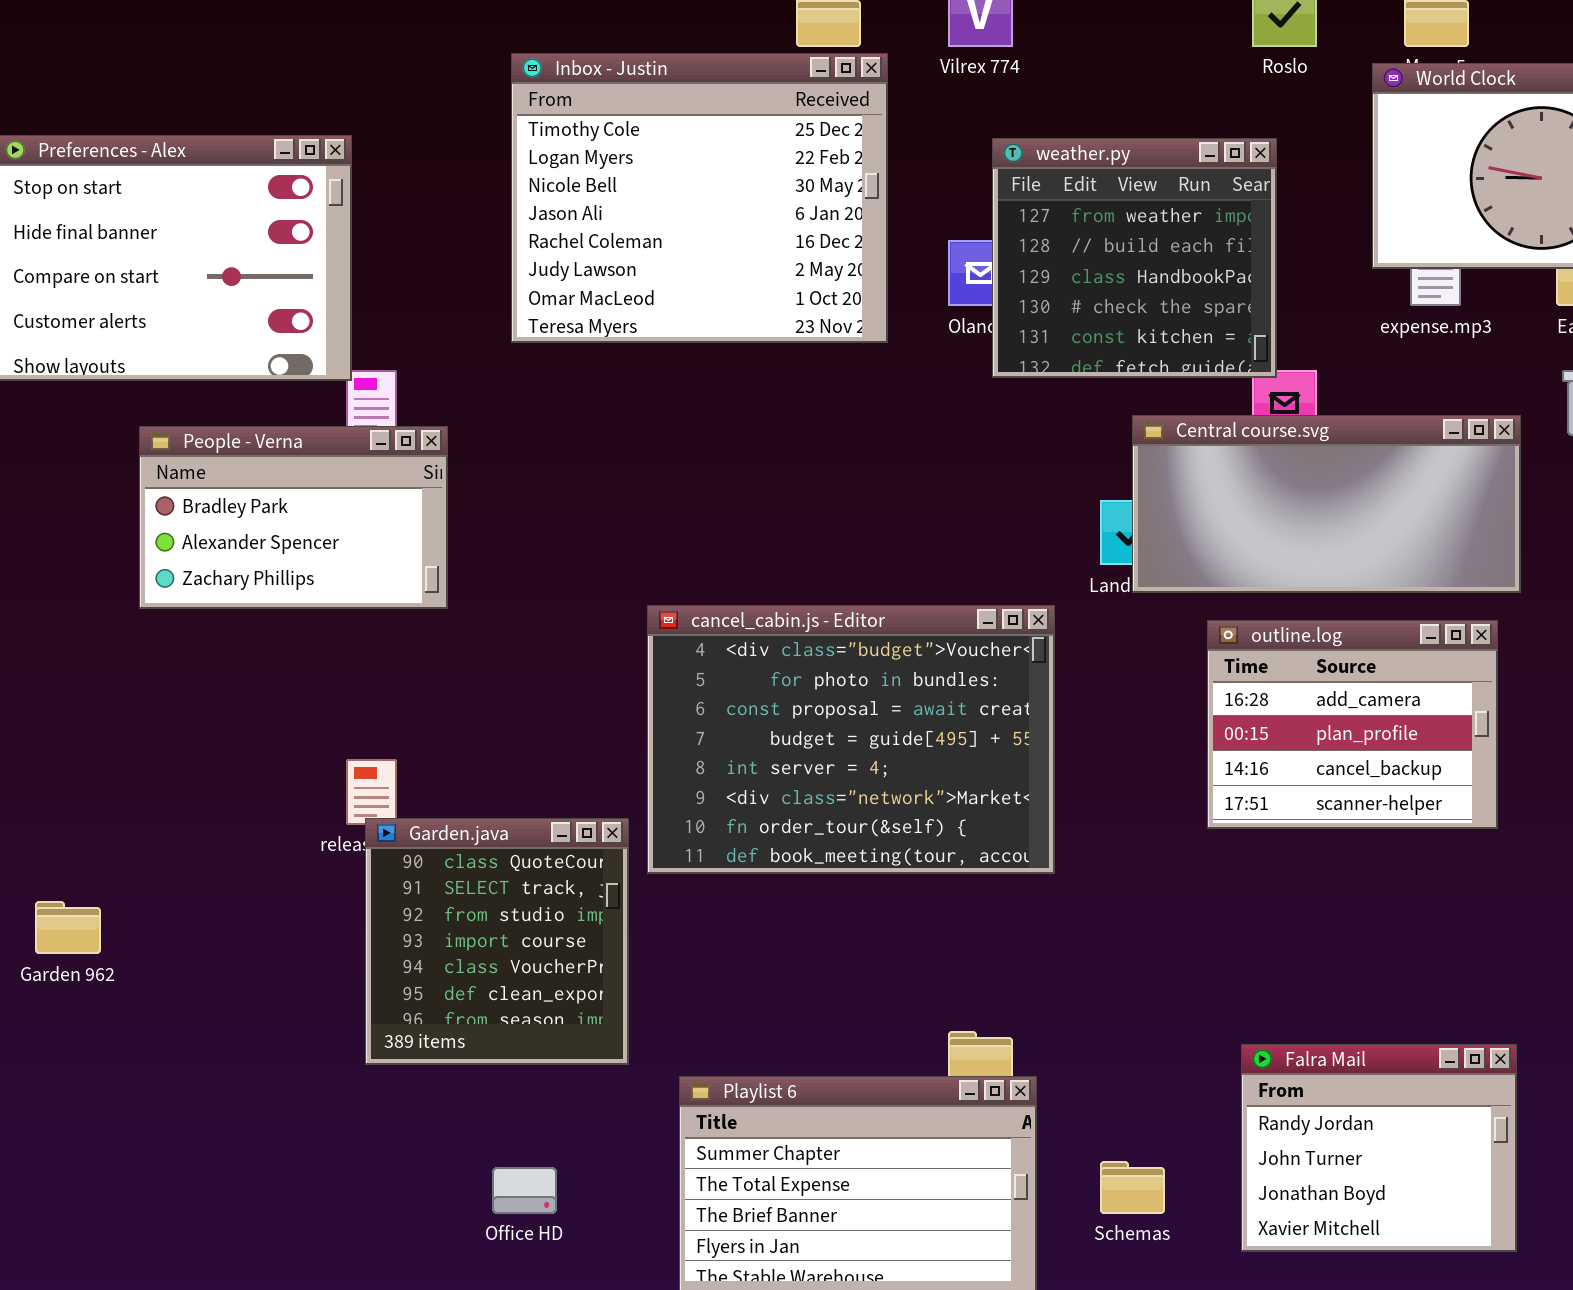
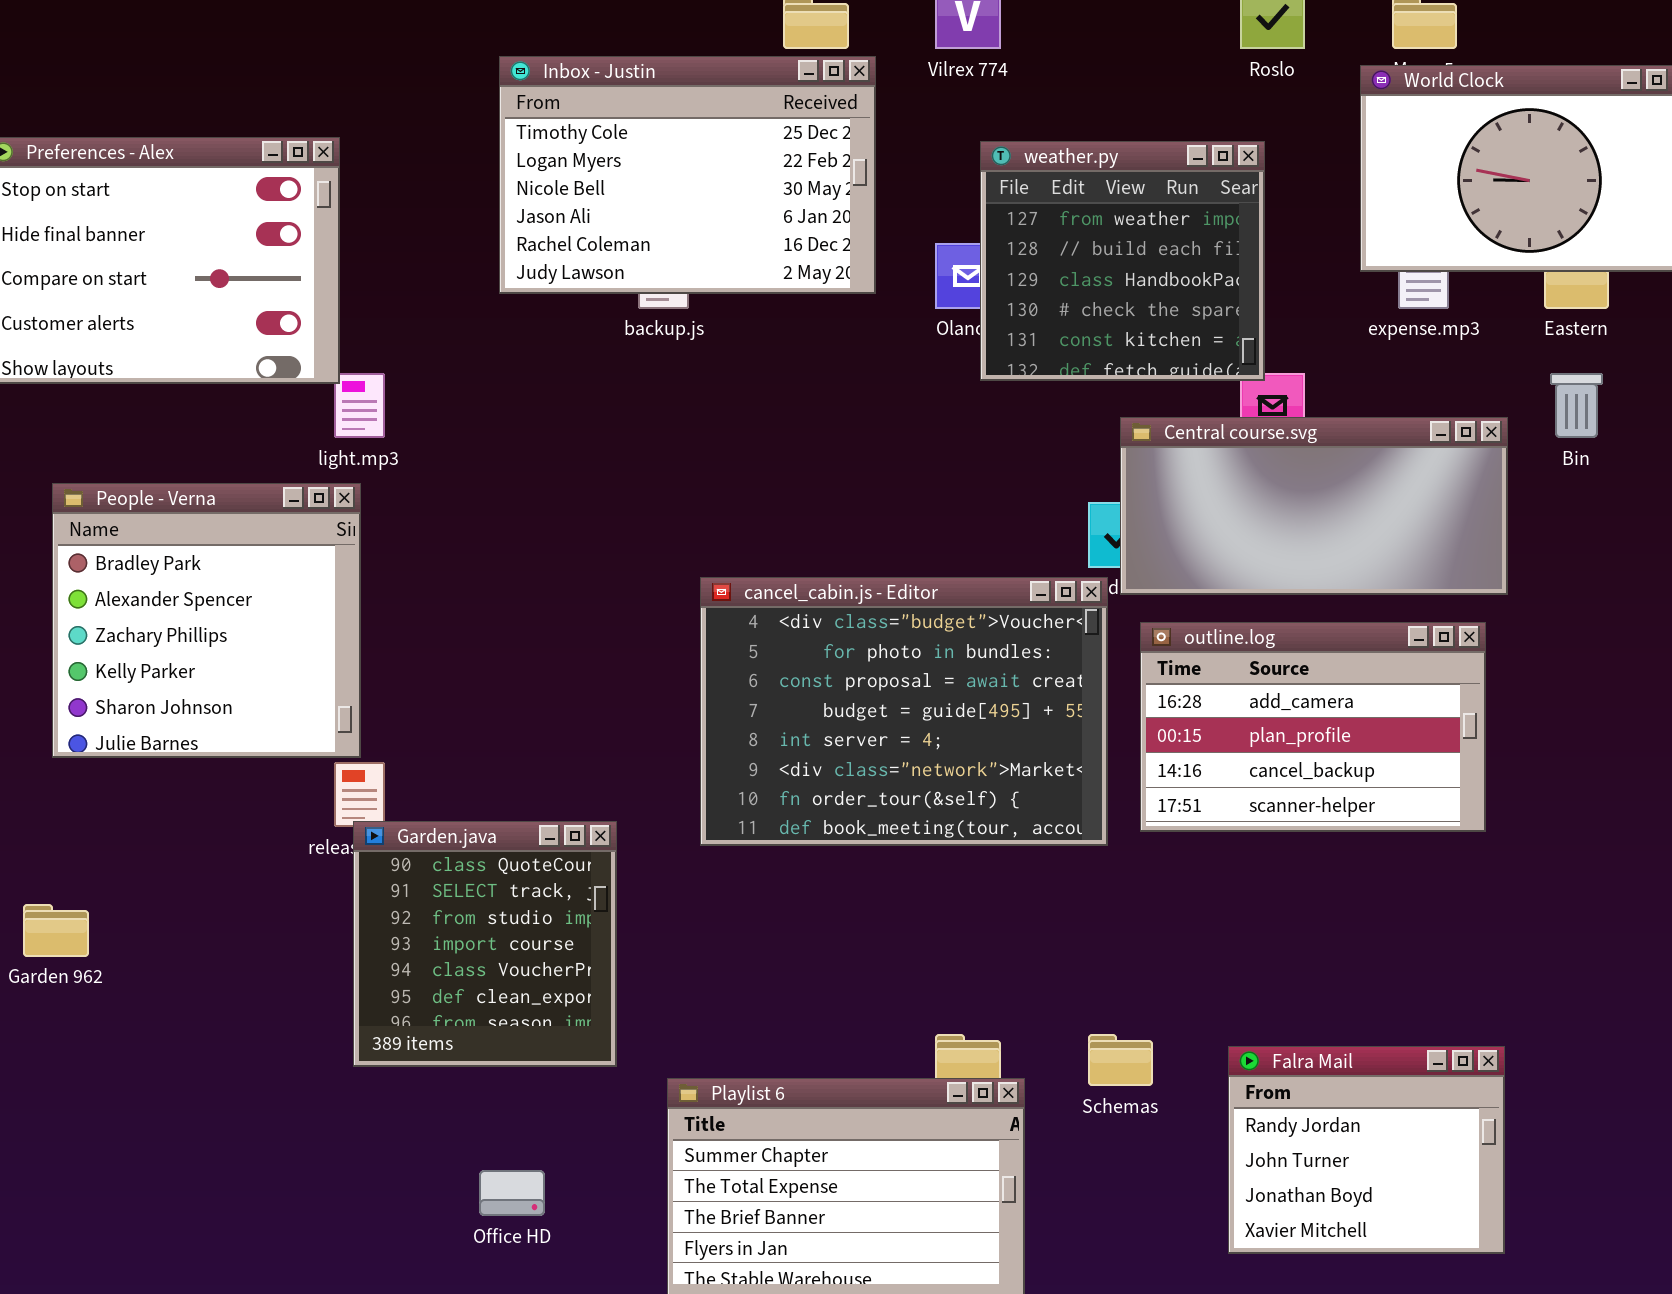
Inbox - Justin: [511,53,888,343] -> [499,56,876,294], resized
People - Verna: [139,426,448,609] -> [52,483,361,758], moved, resized
cancel_cabin.js - Editor: [647,605,1055,874] -> [700,577,1108,846], moved
outline.log: [1207,620,1498,829] -> [1140,622,1486,832], resized
Schemas: [1100,1161,1165,1214] -> [1088,1034,1153,1086], moved

